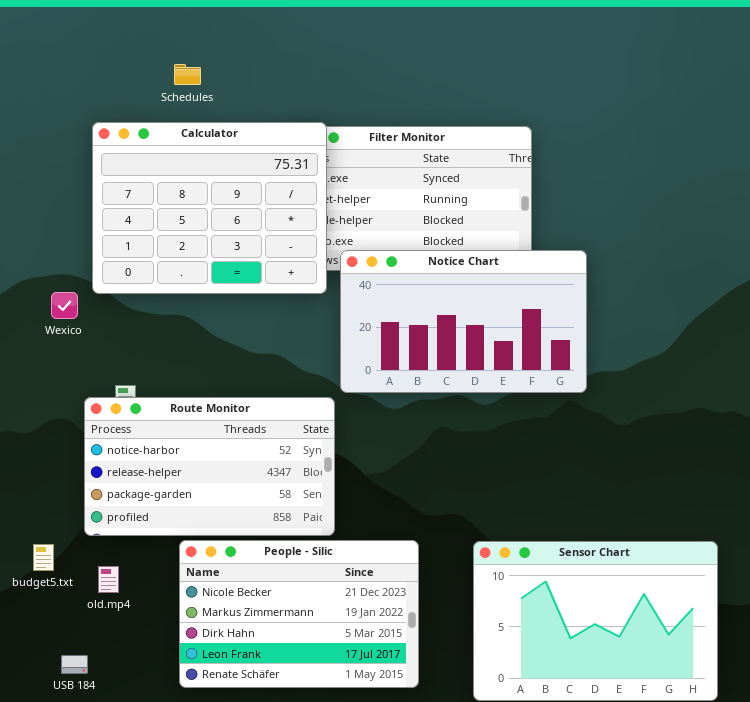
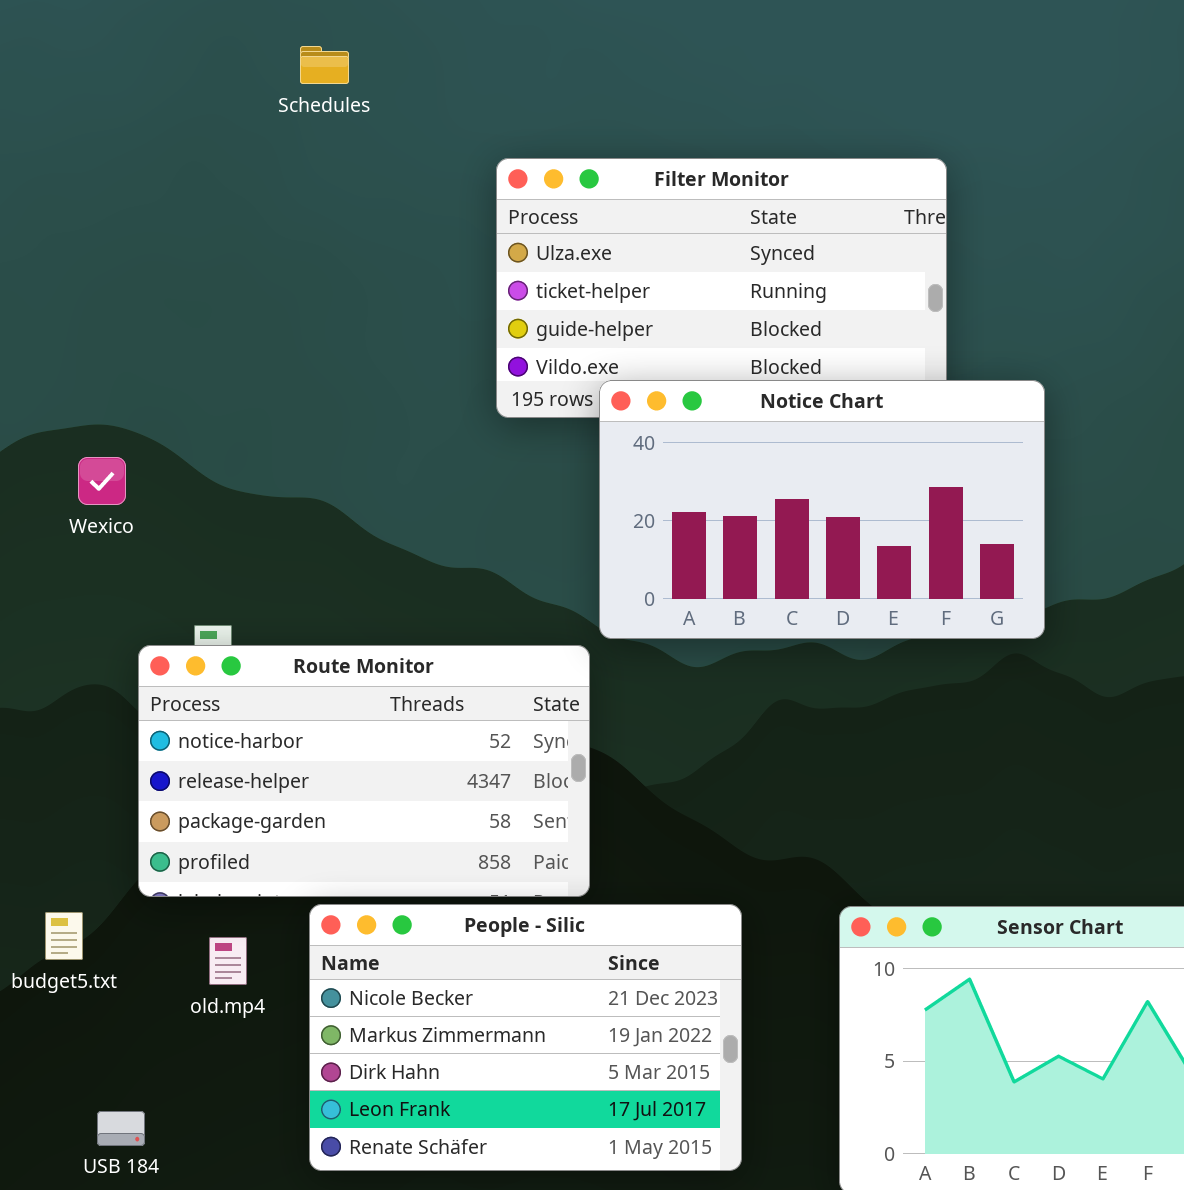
Calculator: [92,122,327,294] -> none, closed
old.mp4: [98,566,119,593] -> [209,937,247,985], moved

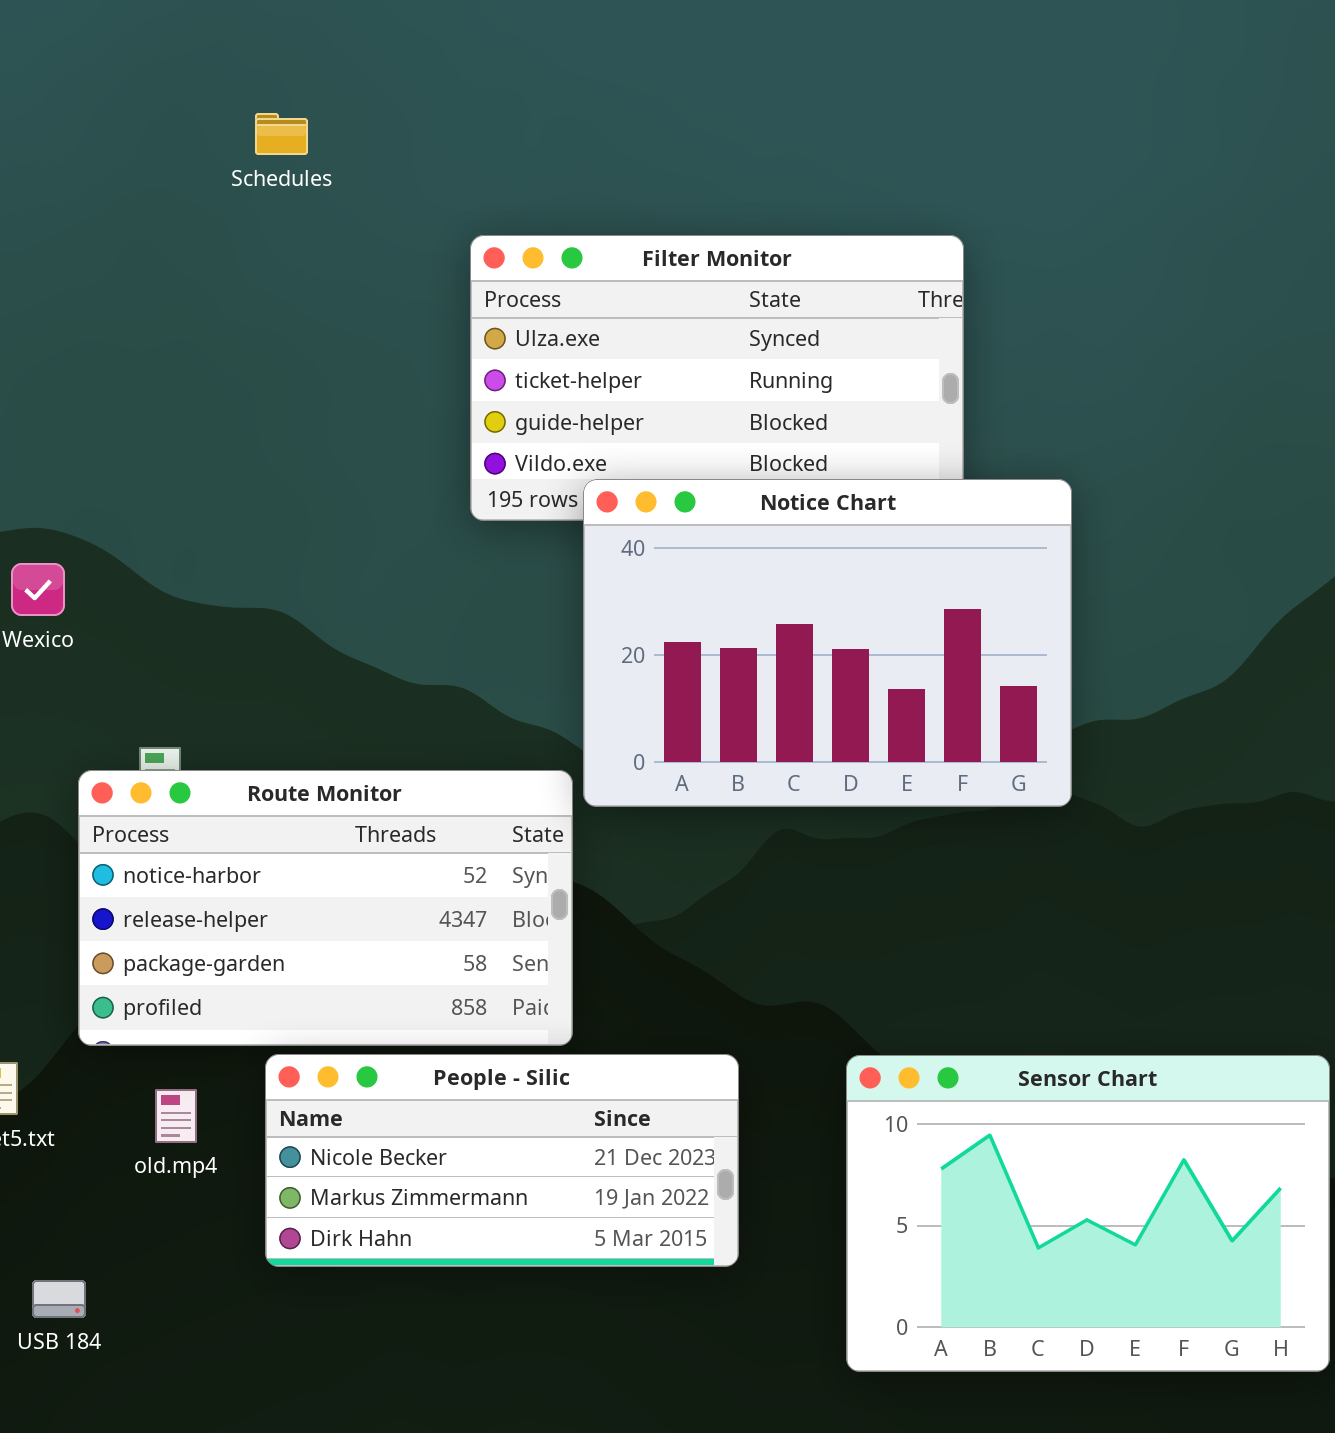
Notice Chart: [599,380,1045,639] -> [583,479,1072,807], resized
People - Silic: [309,904,742,1171] -> [265,1054,739,1267], resized

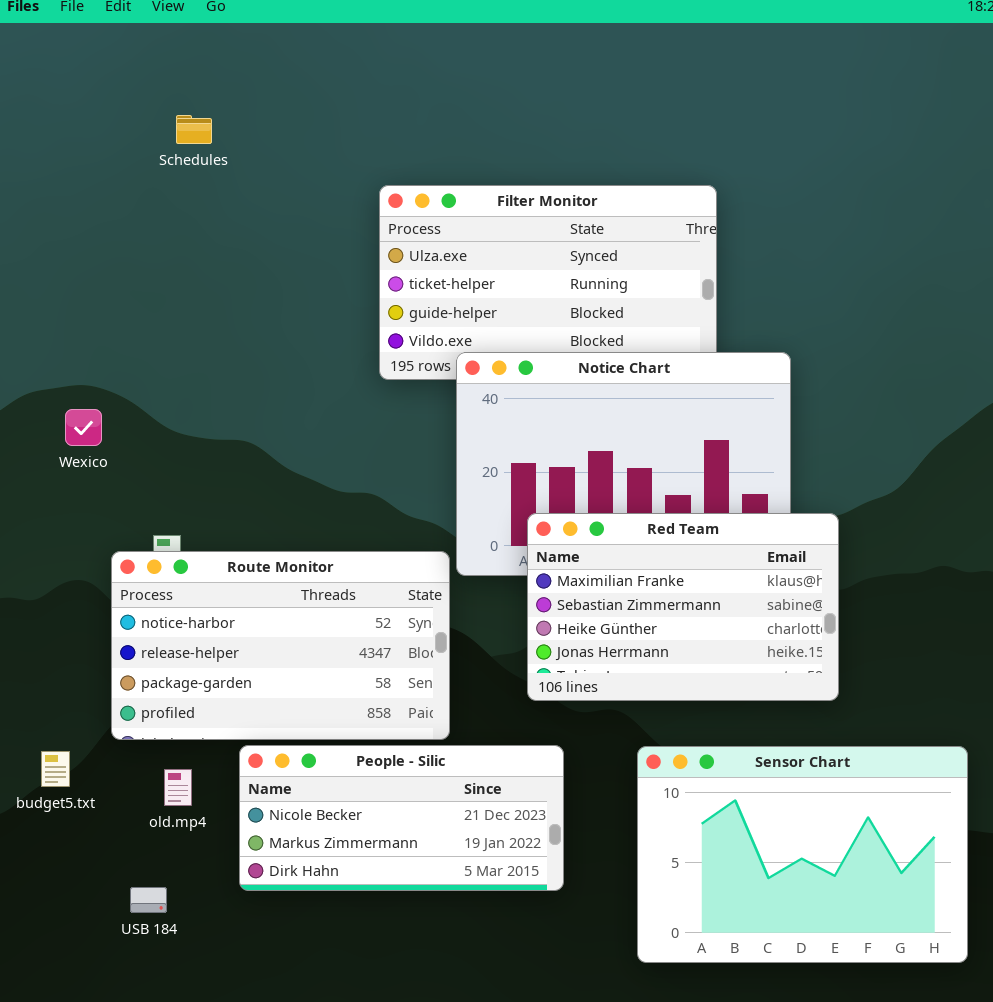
Schedules: [255,113,308,155] -> [176,115,212,144], moved
Red Team: none -> [527,513,839,701], opened
USB 184: [32,1280,86,1318] -> [130,887,167,913], moved

